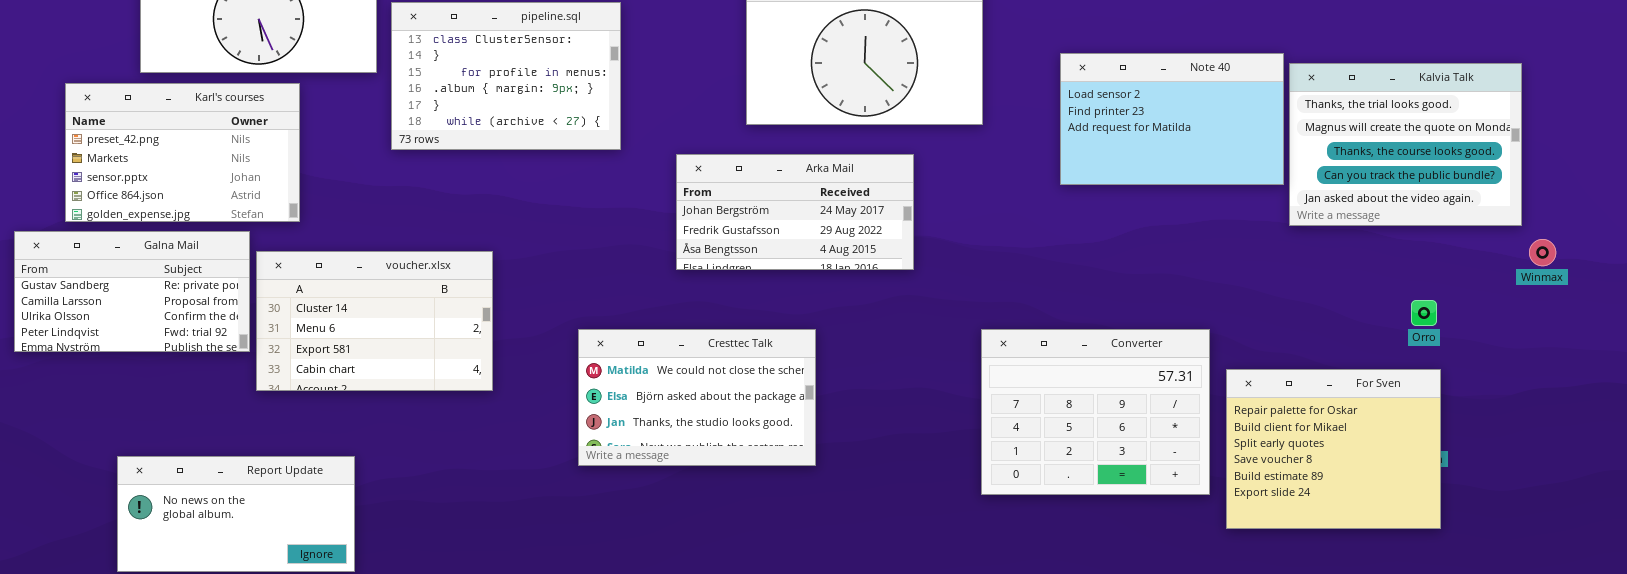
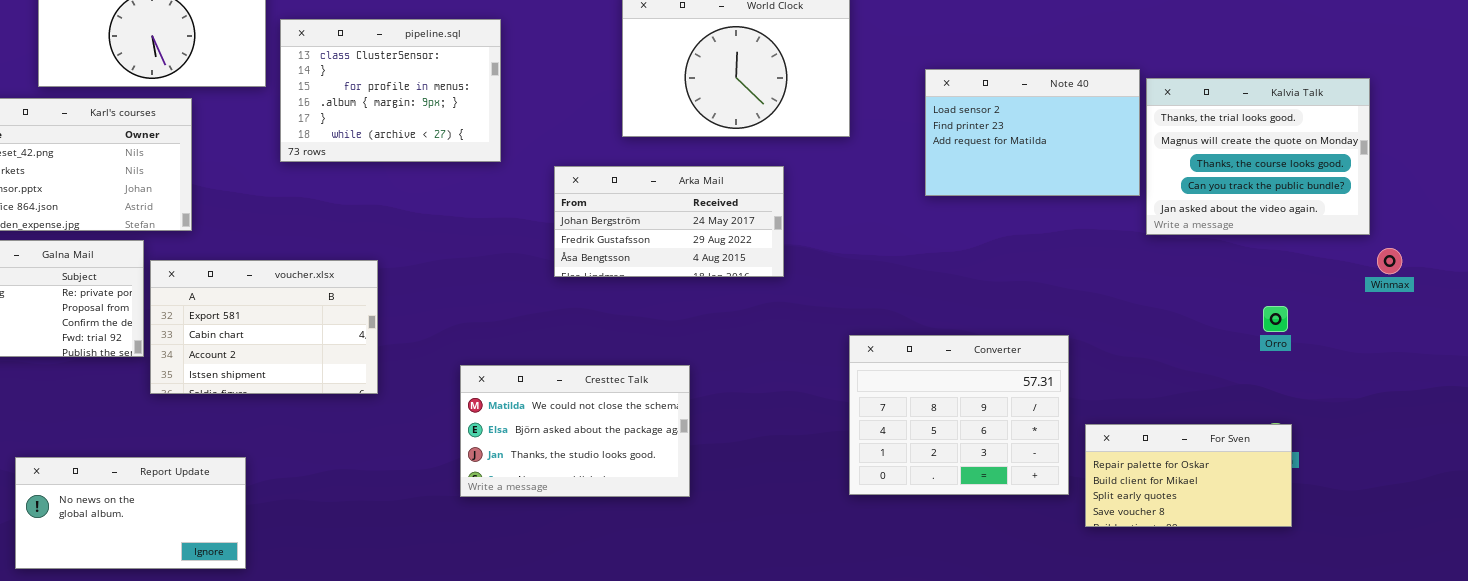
voucher.xlsx: [256,251,493,391] -> [150,260,378,394], scrolled down 2 rows
Cresttec Talk: [578,329,816,466] -> [460,365,690,497], moved
For Sven: [1226,369,1441,529] -> [1085,424,1292,527], resized

